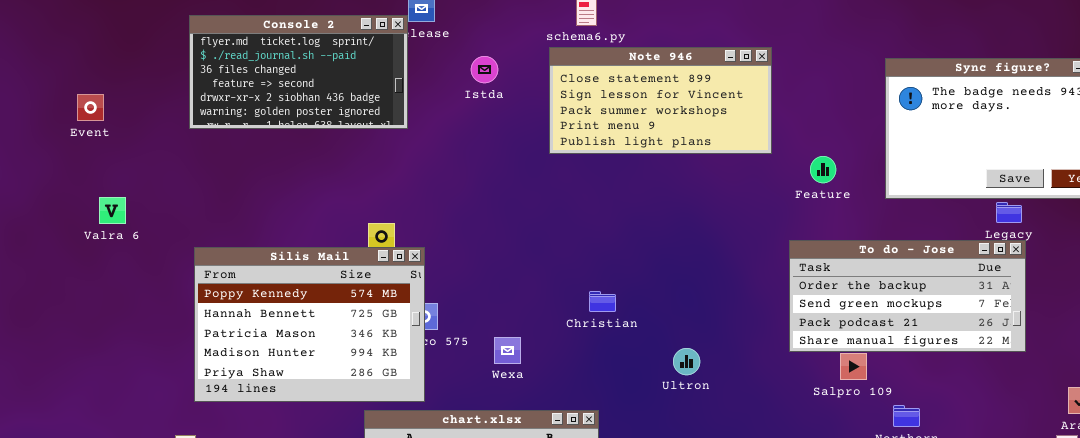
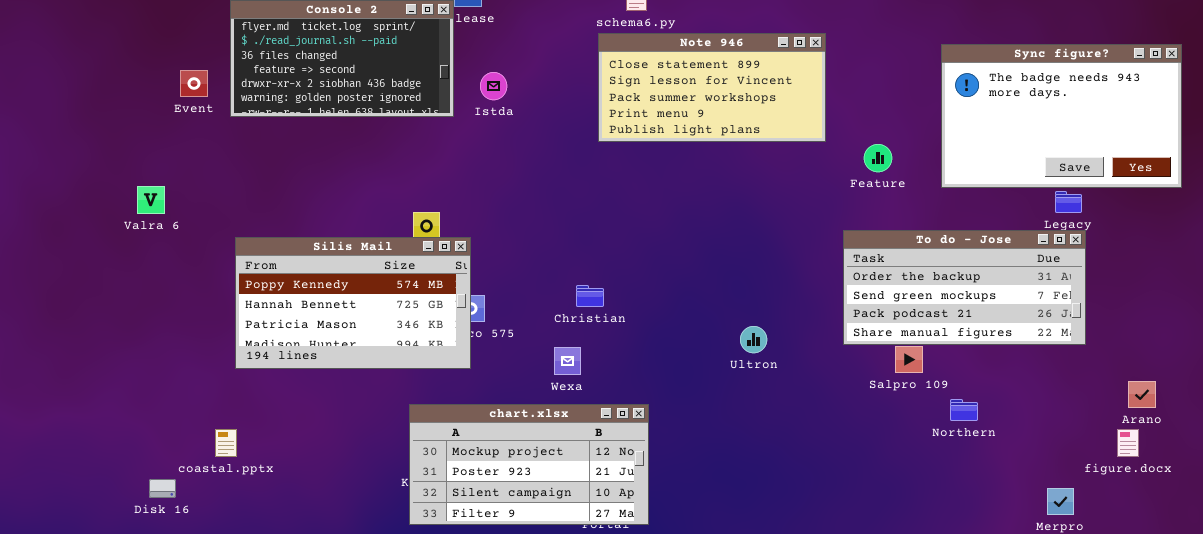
Istda: [471,56,498,83] -> [480,72,507,100], moved
Event: [77,94,104,121] -> [180,70,208,97], moved
Silis Mail: [194,247,425,402] -> [235,237,471,369], resized
Christian: [589,291,616,312] -> [576,285,604,307], moved
Wexa: [494,337,521,364] -> [554,347,581,375], moved
Ultron: [673,348,700,375] -> [740,326,767,353], moved

